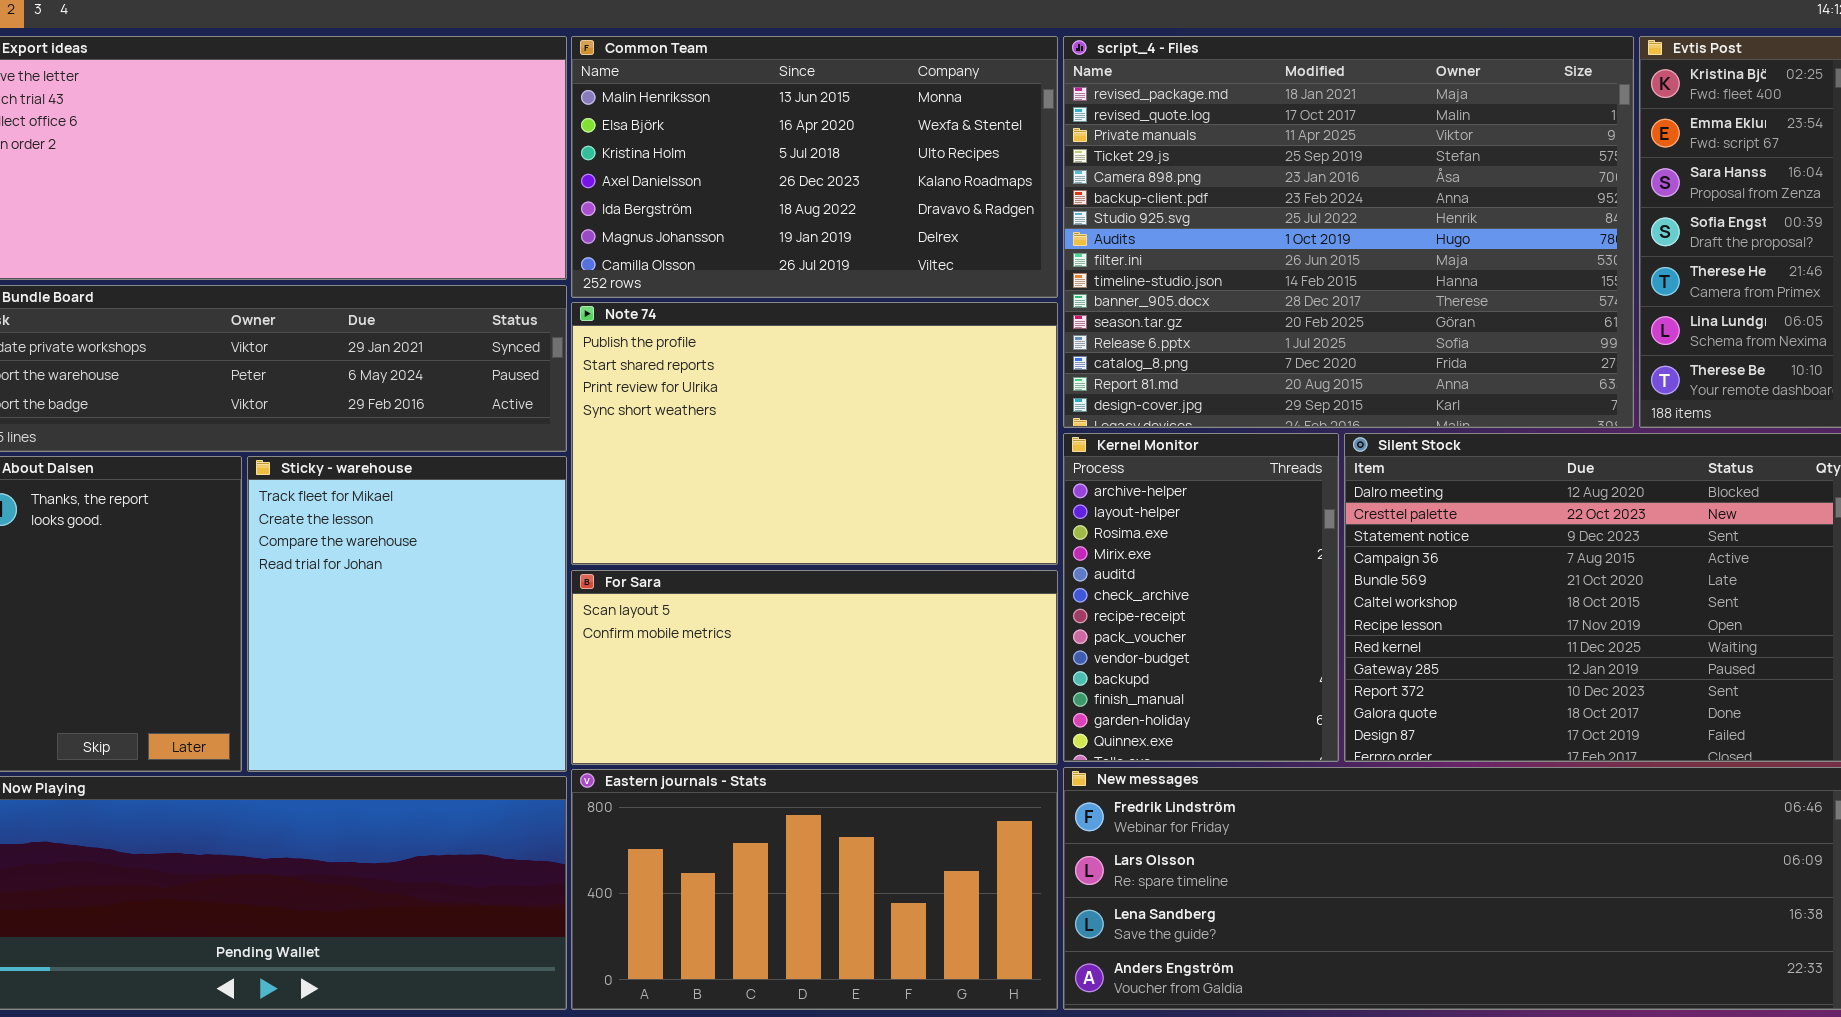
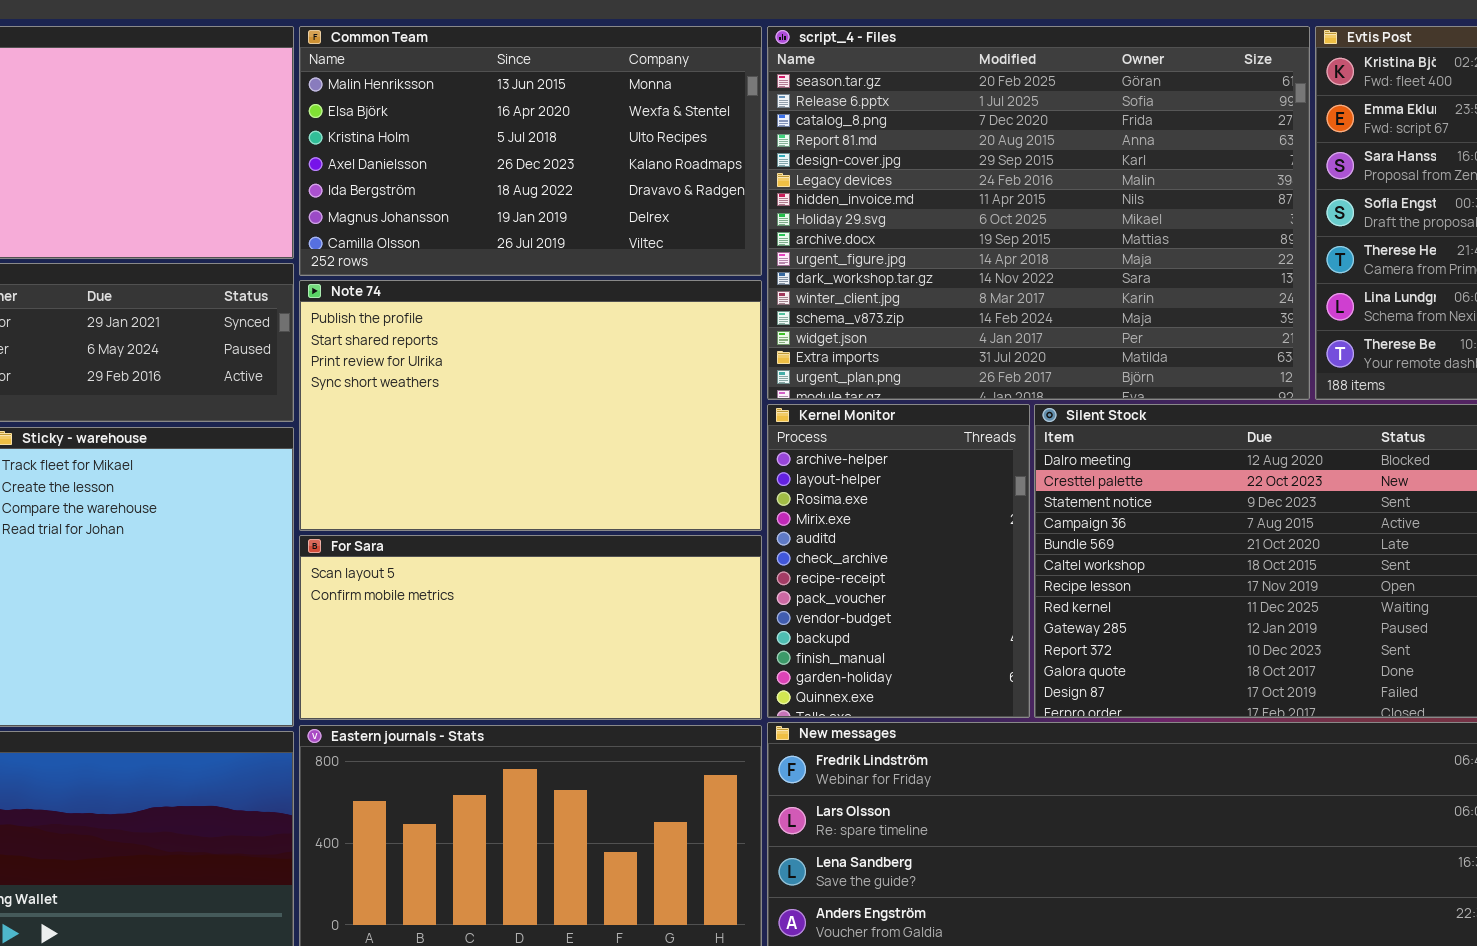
script_4 - Files: [1063,36,1634,428] -> [767,26,1310,400], scrolled down 11 rows

